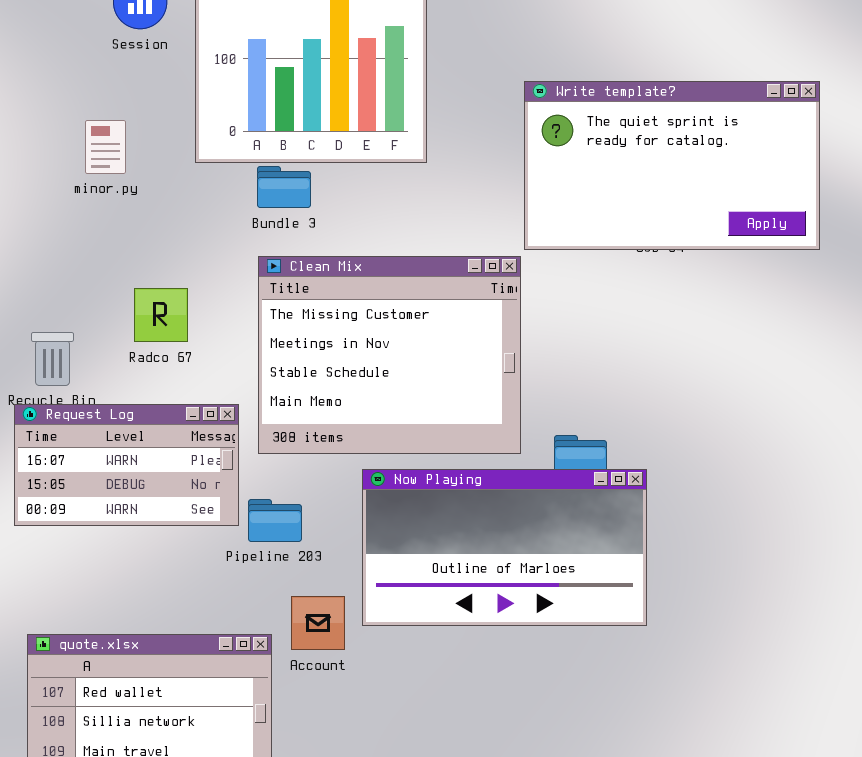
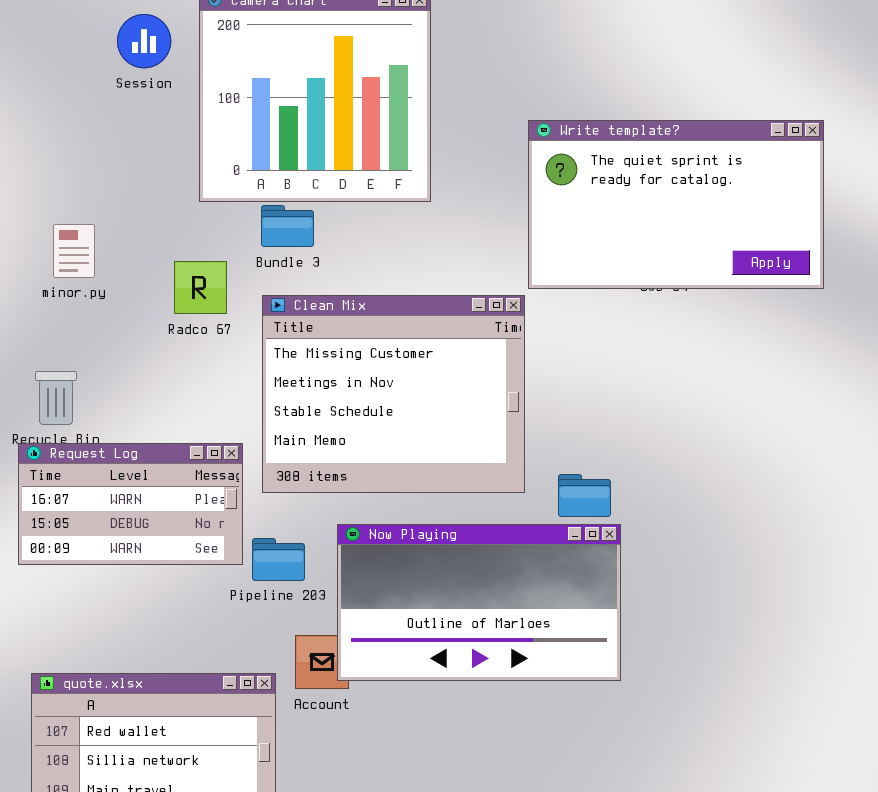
minor.py: [85,120,126,174] -> [53,224,95,278], moved
Radco 67: [134,288,188,342] -> [174,261,227,314], moved
Now Playing: [362,469,647,626] -> [337,524,621,681], moved

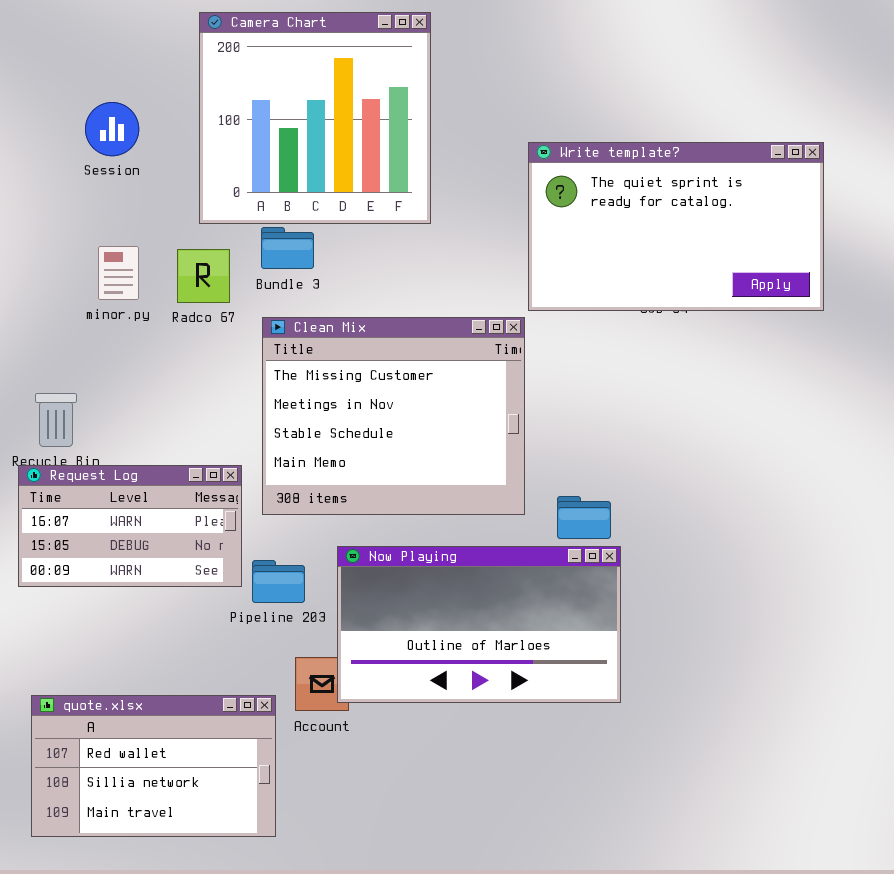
Session: [117,14,171,68] -> [85,102,139,156], moved
minor.py: [53,224,95,278] -> [98,246,139,300], moved
Radco 67: [174,261,227,314] -> [177,249,230,303], moved

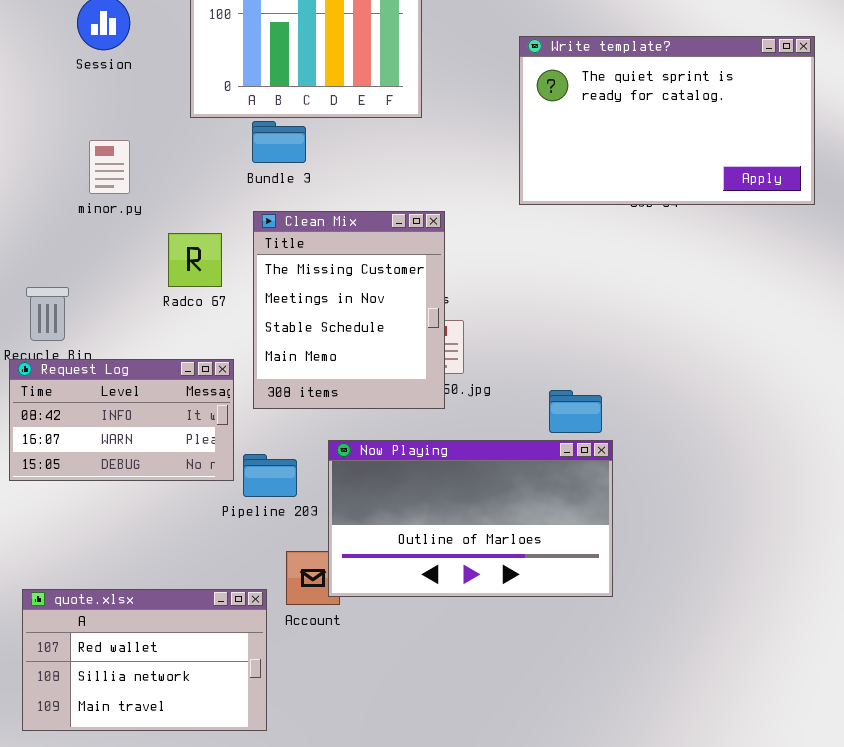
Radco 67: [177,249,230,303] -> [168,233,222,287], moved
Clean Mix: [262,317,525,515] -> [253,211,445,409], resized
Request Log: [18,465,242,587] -> [9,359,234,481], scrolled up 1 row

